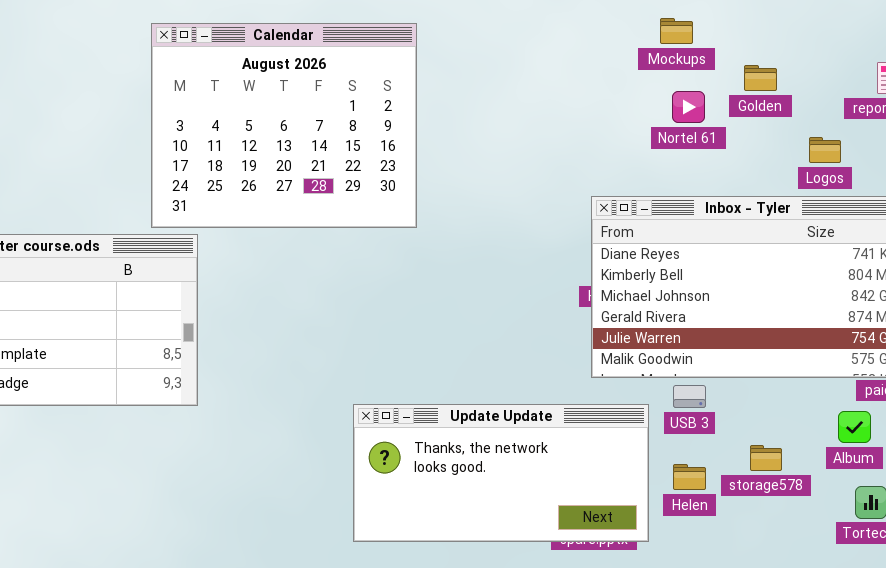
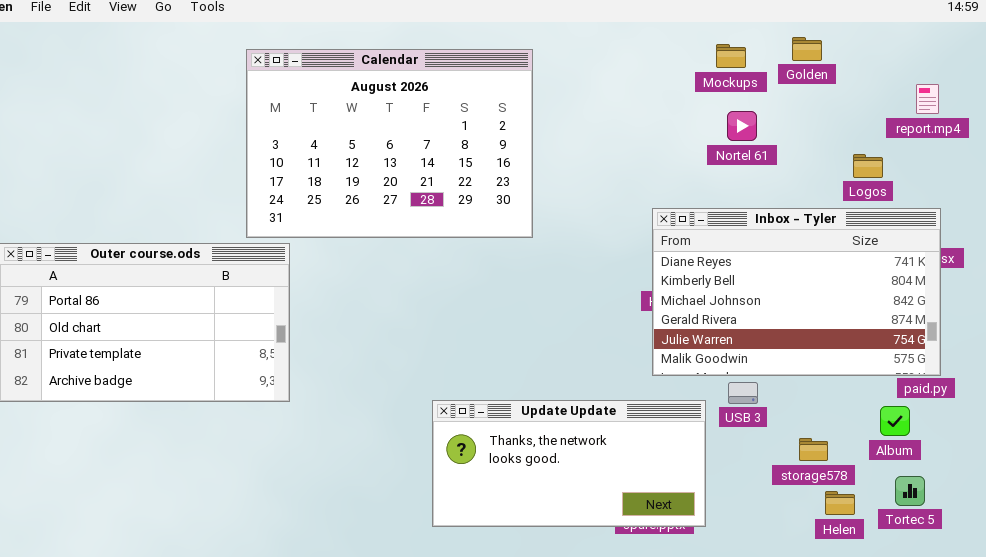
Calendar: [151,23,417,228] -> [246,49,533,238], resized
Golden: [744,65,777,91] -> [792,37,822,61], moved
Helen: [673,464,706,490] -> [825,491,855,515], moved

